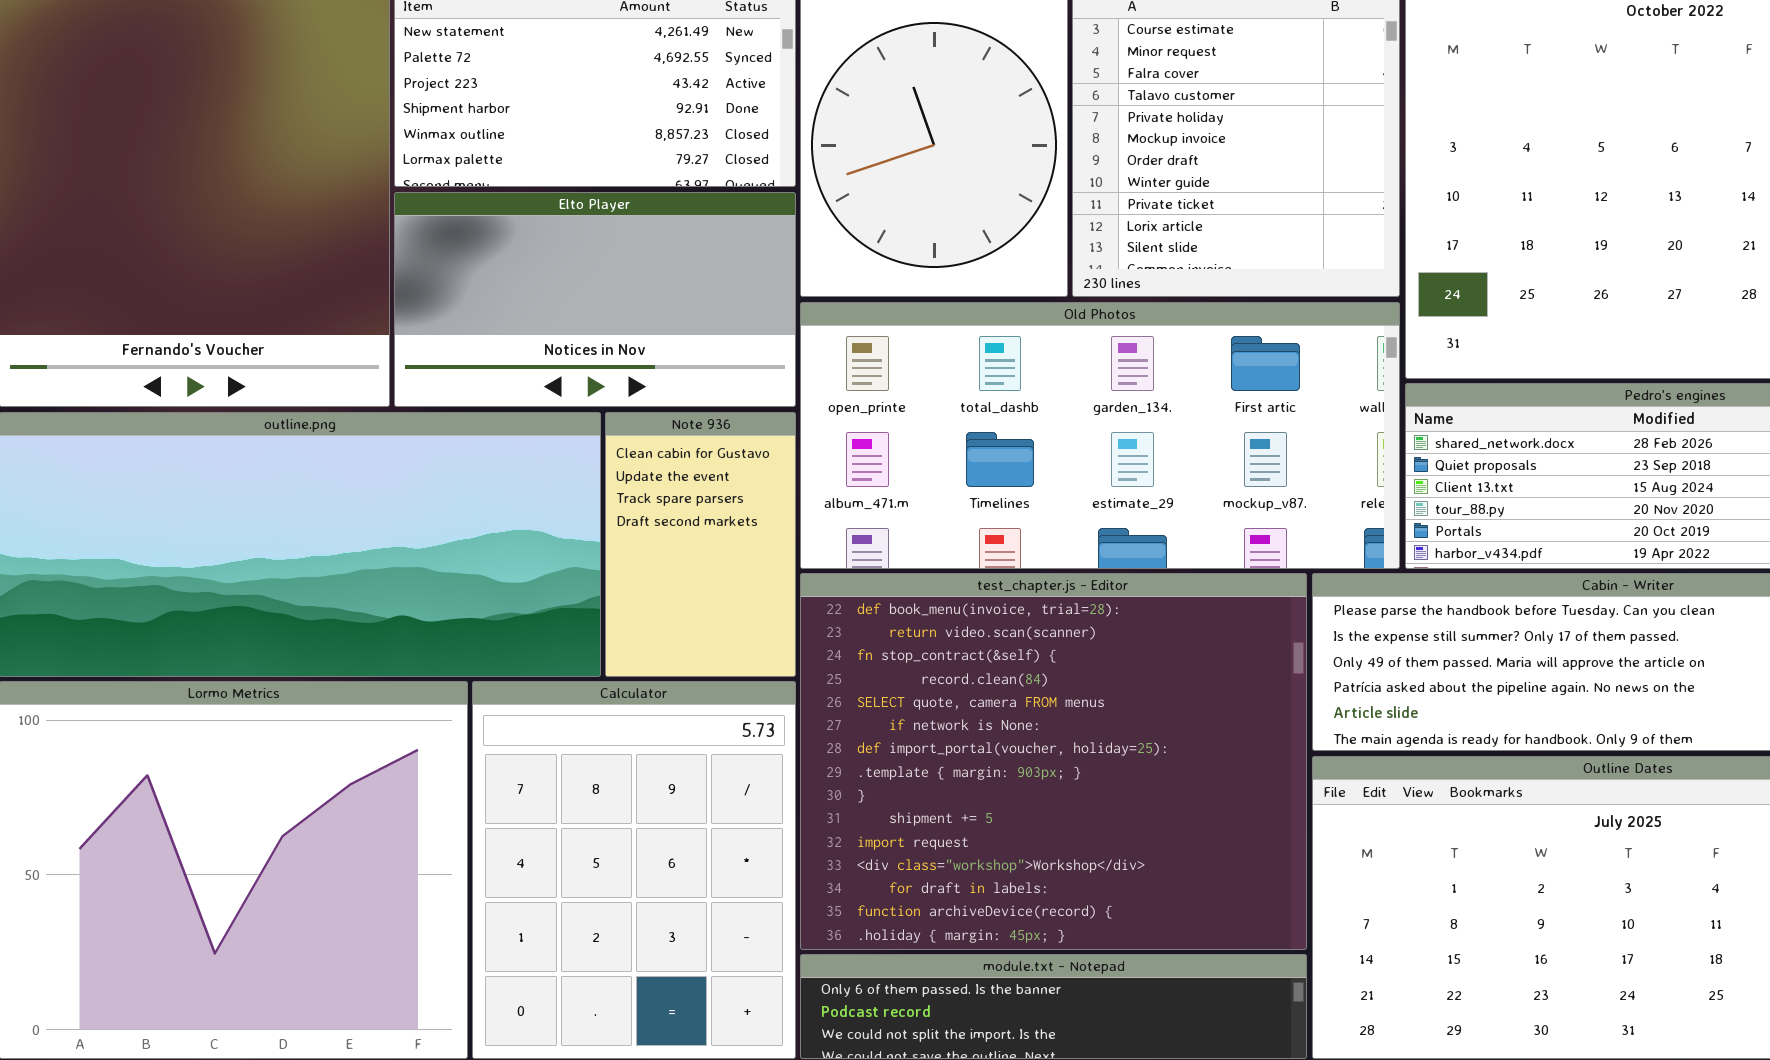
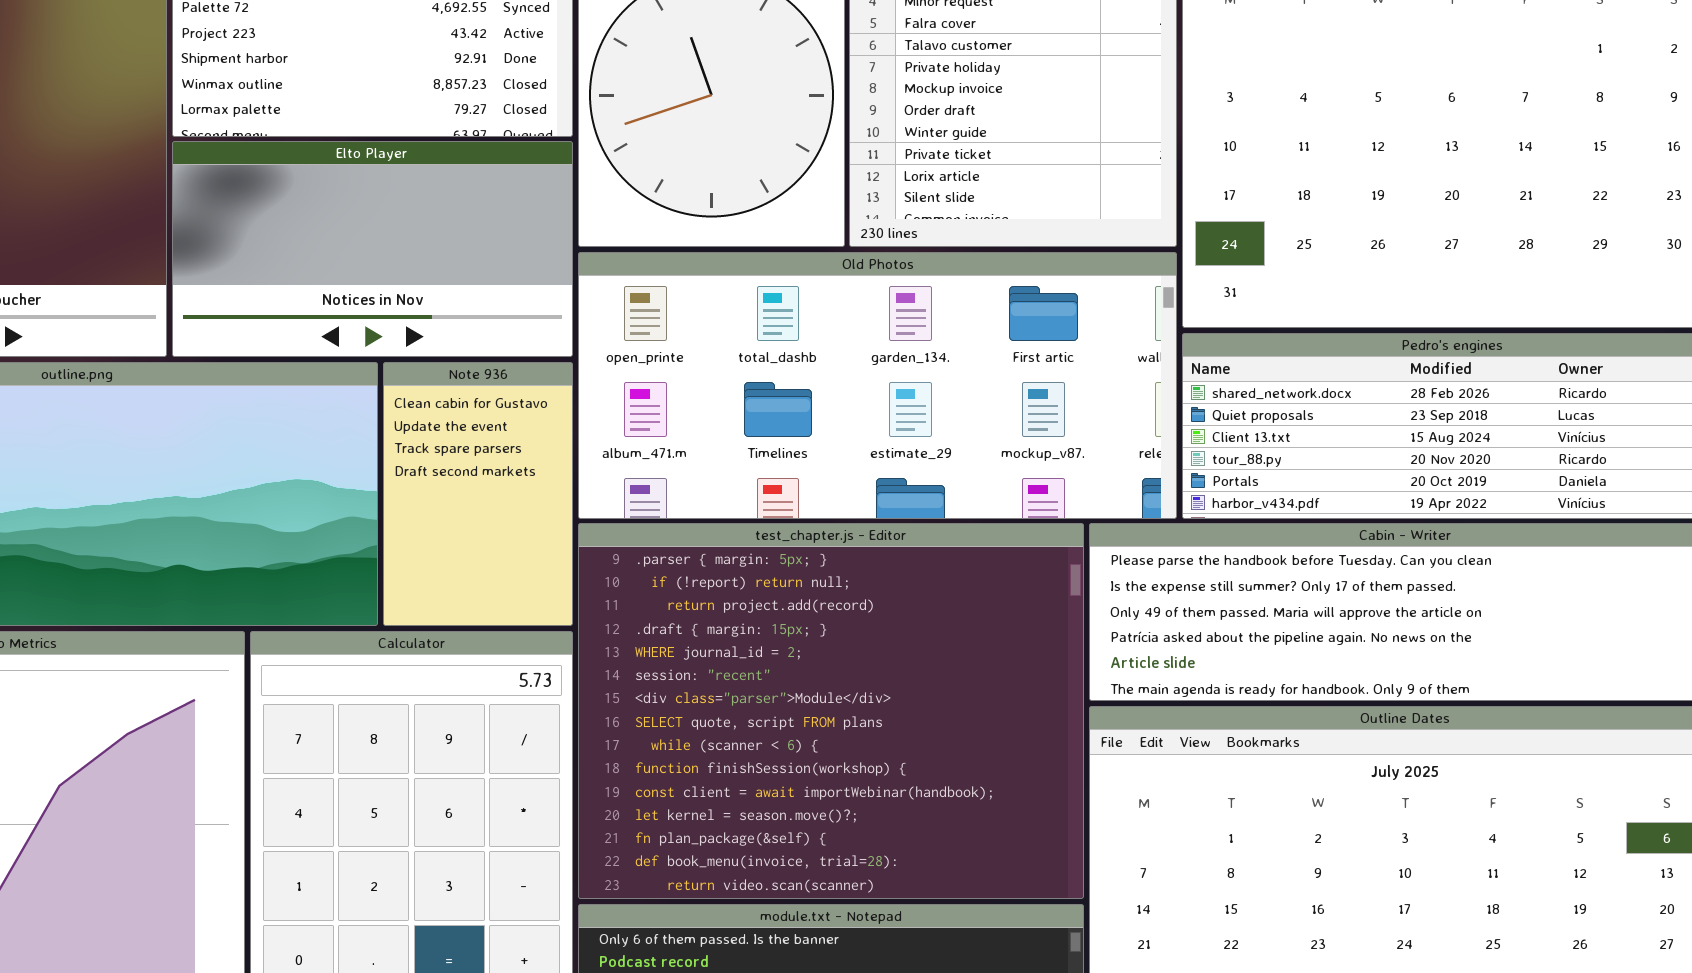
test_chapter.js - Editor: [800,573,1307,950] -> [578,523,1084,899], scrolled up 13 rows

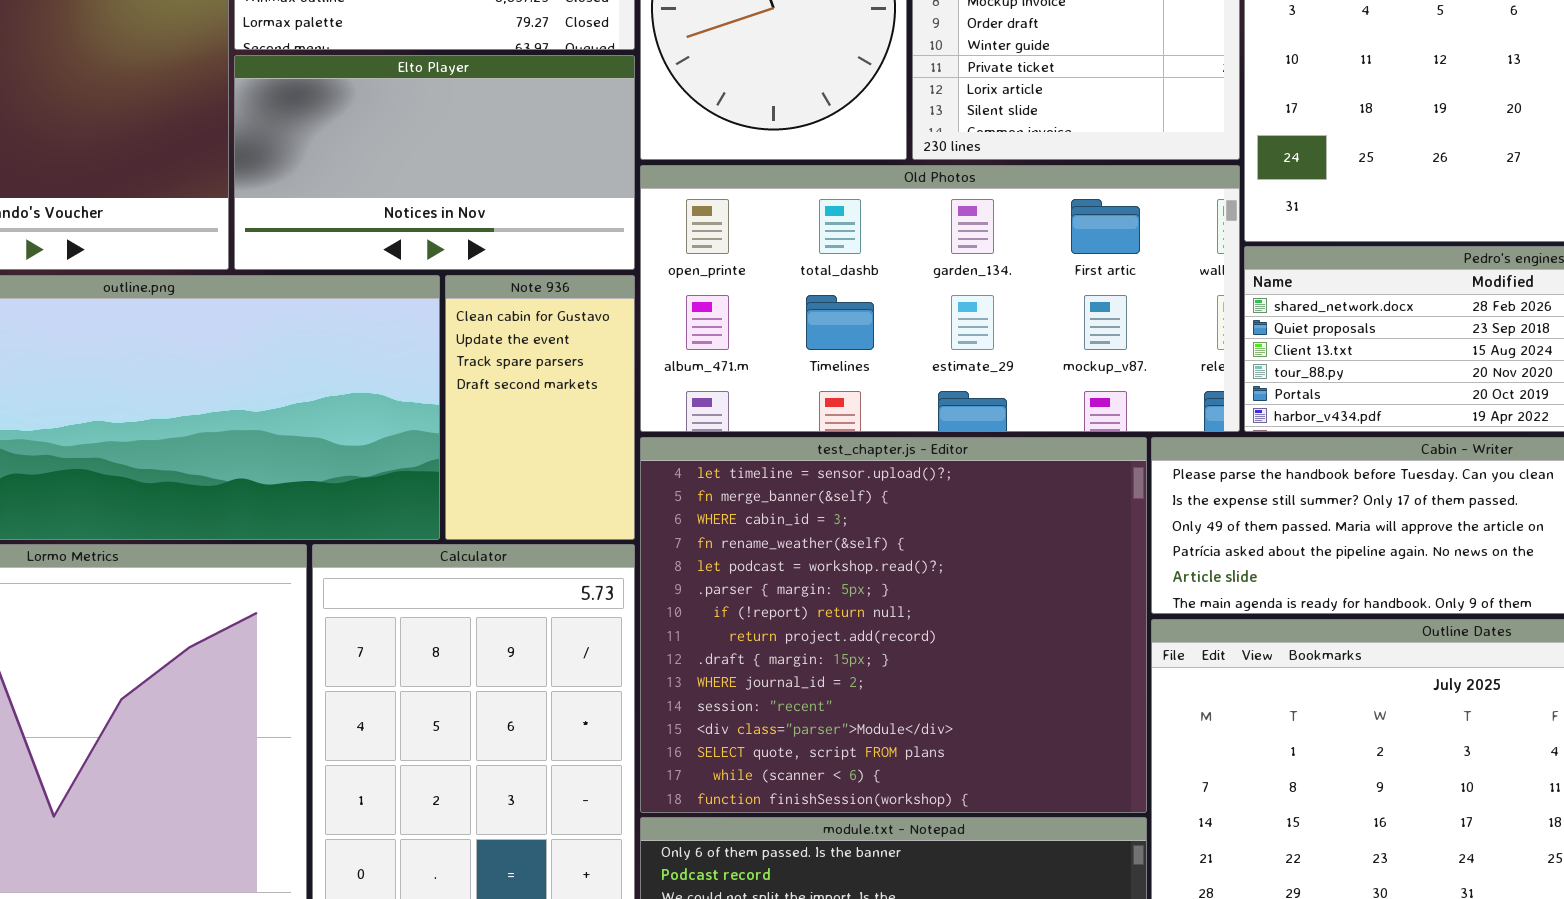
test_chapter.js - Editor: [578,523,1084,899] -> [640,437,1147,813], scrolled up 5 rows

